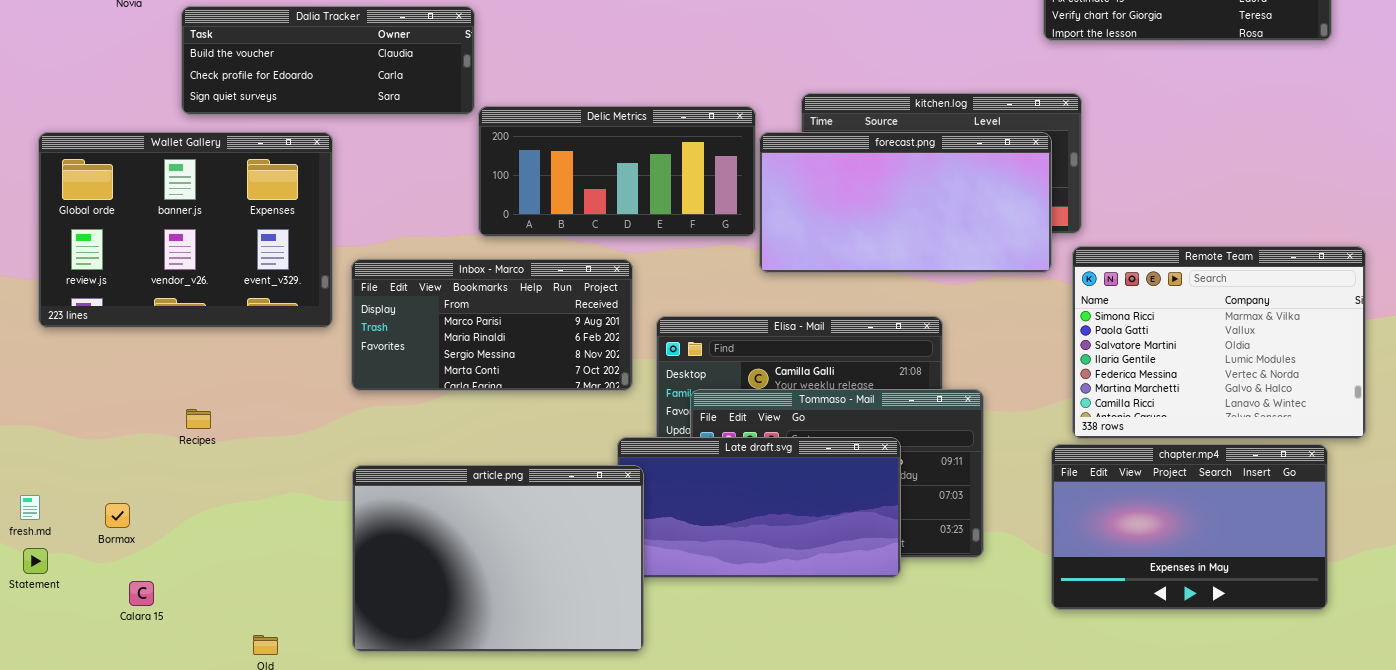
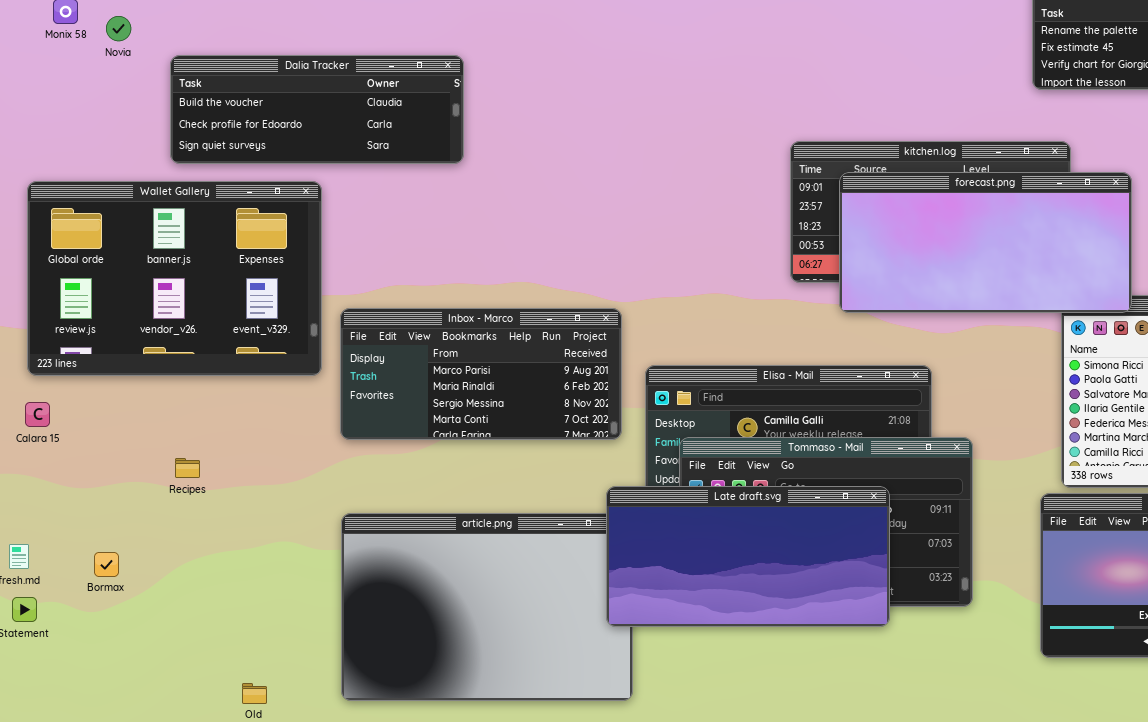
Delic Metrics: [478,106,756,237] -> none, closed
forecast.png: [759,132,1052,273] -> [839,172,1132,313], moved
Late draft.svg: [617,437,901,578] -> [606,486,890,627], raised
Calara 15: [129,581,154,606] -> [25,402,50,427], moved

